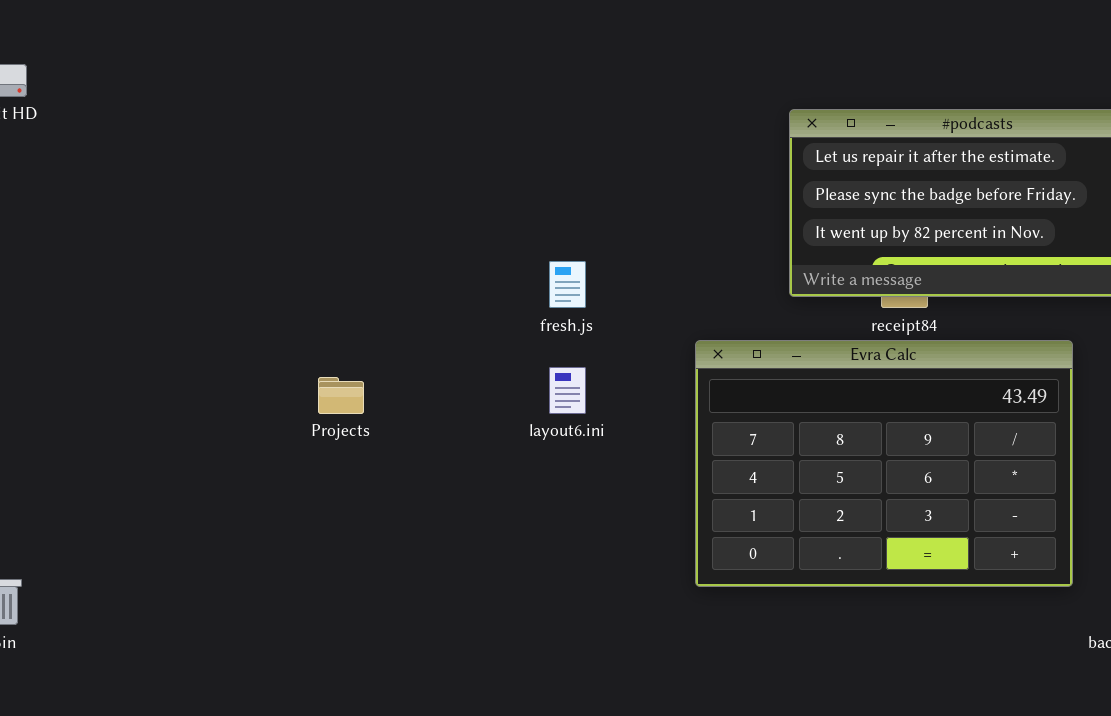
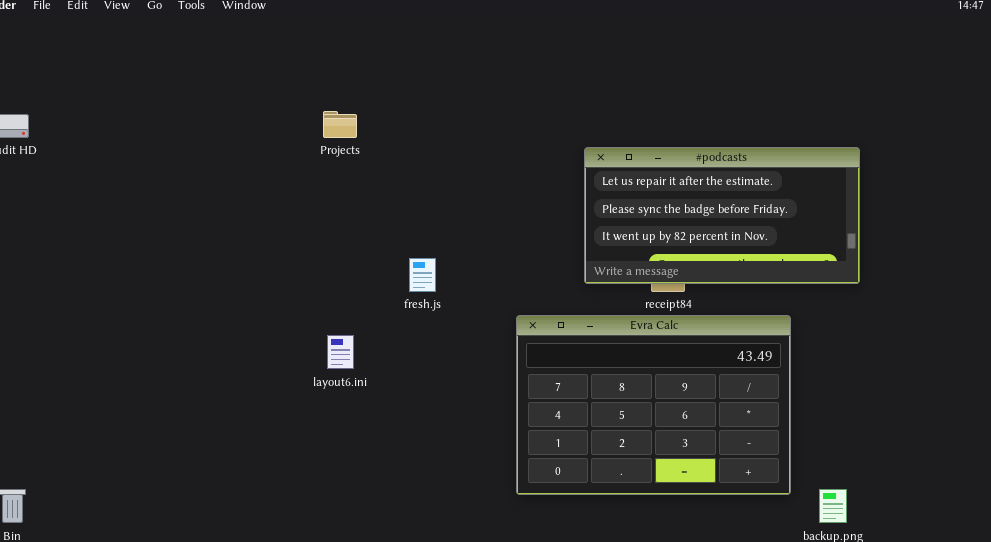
layout6.ini: [549,367,586,414] -> [327,335,354,369], moved
Projects: [318,377,364,414] -> [323,111,357,138], moved

